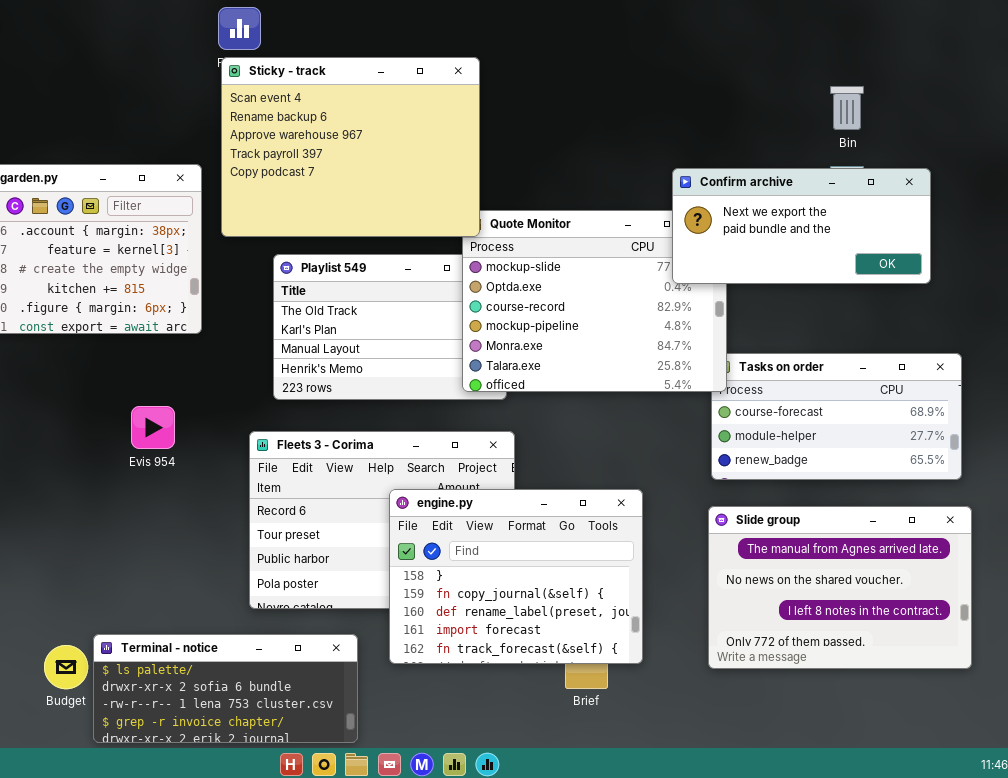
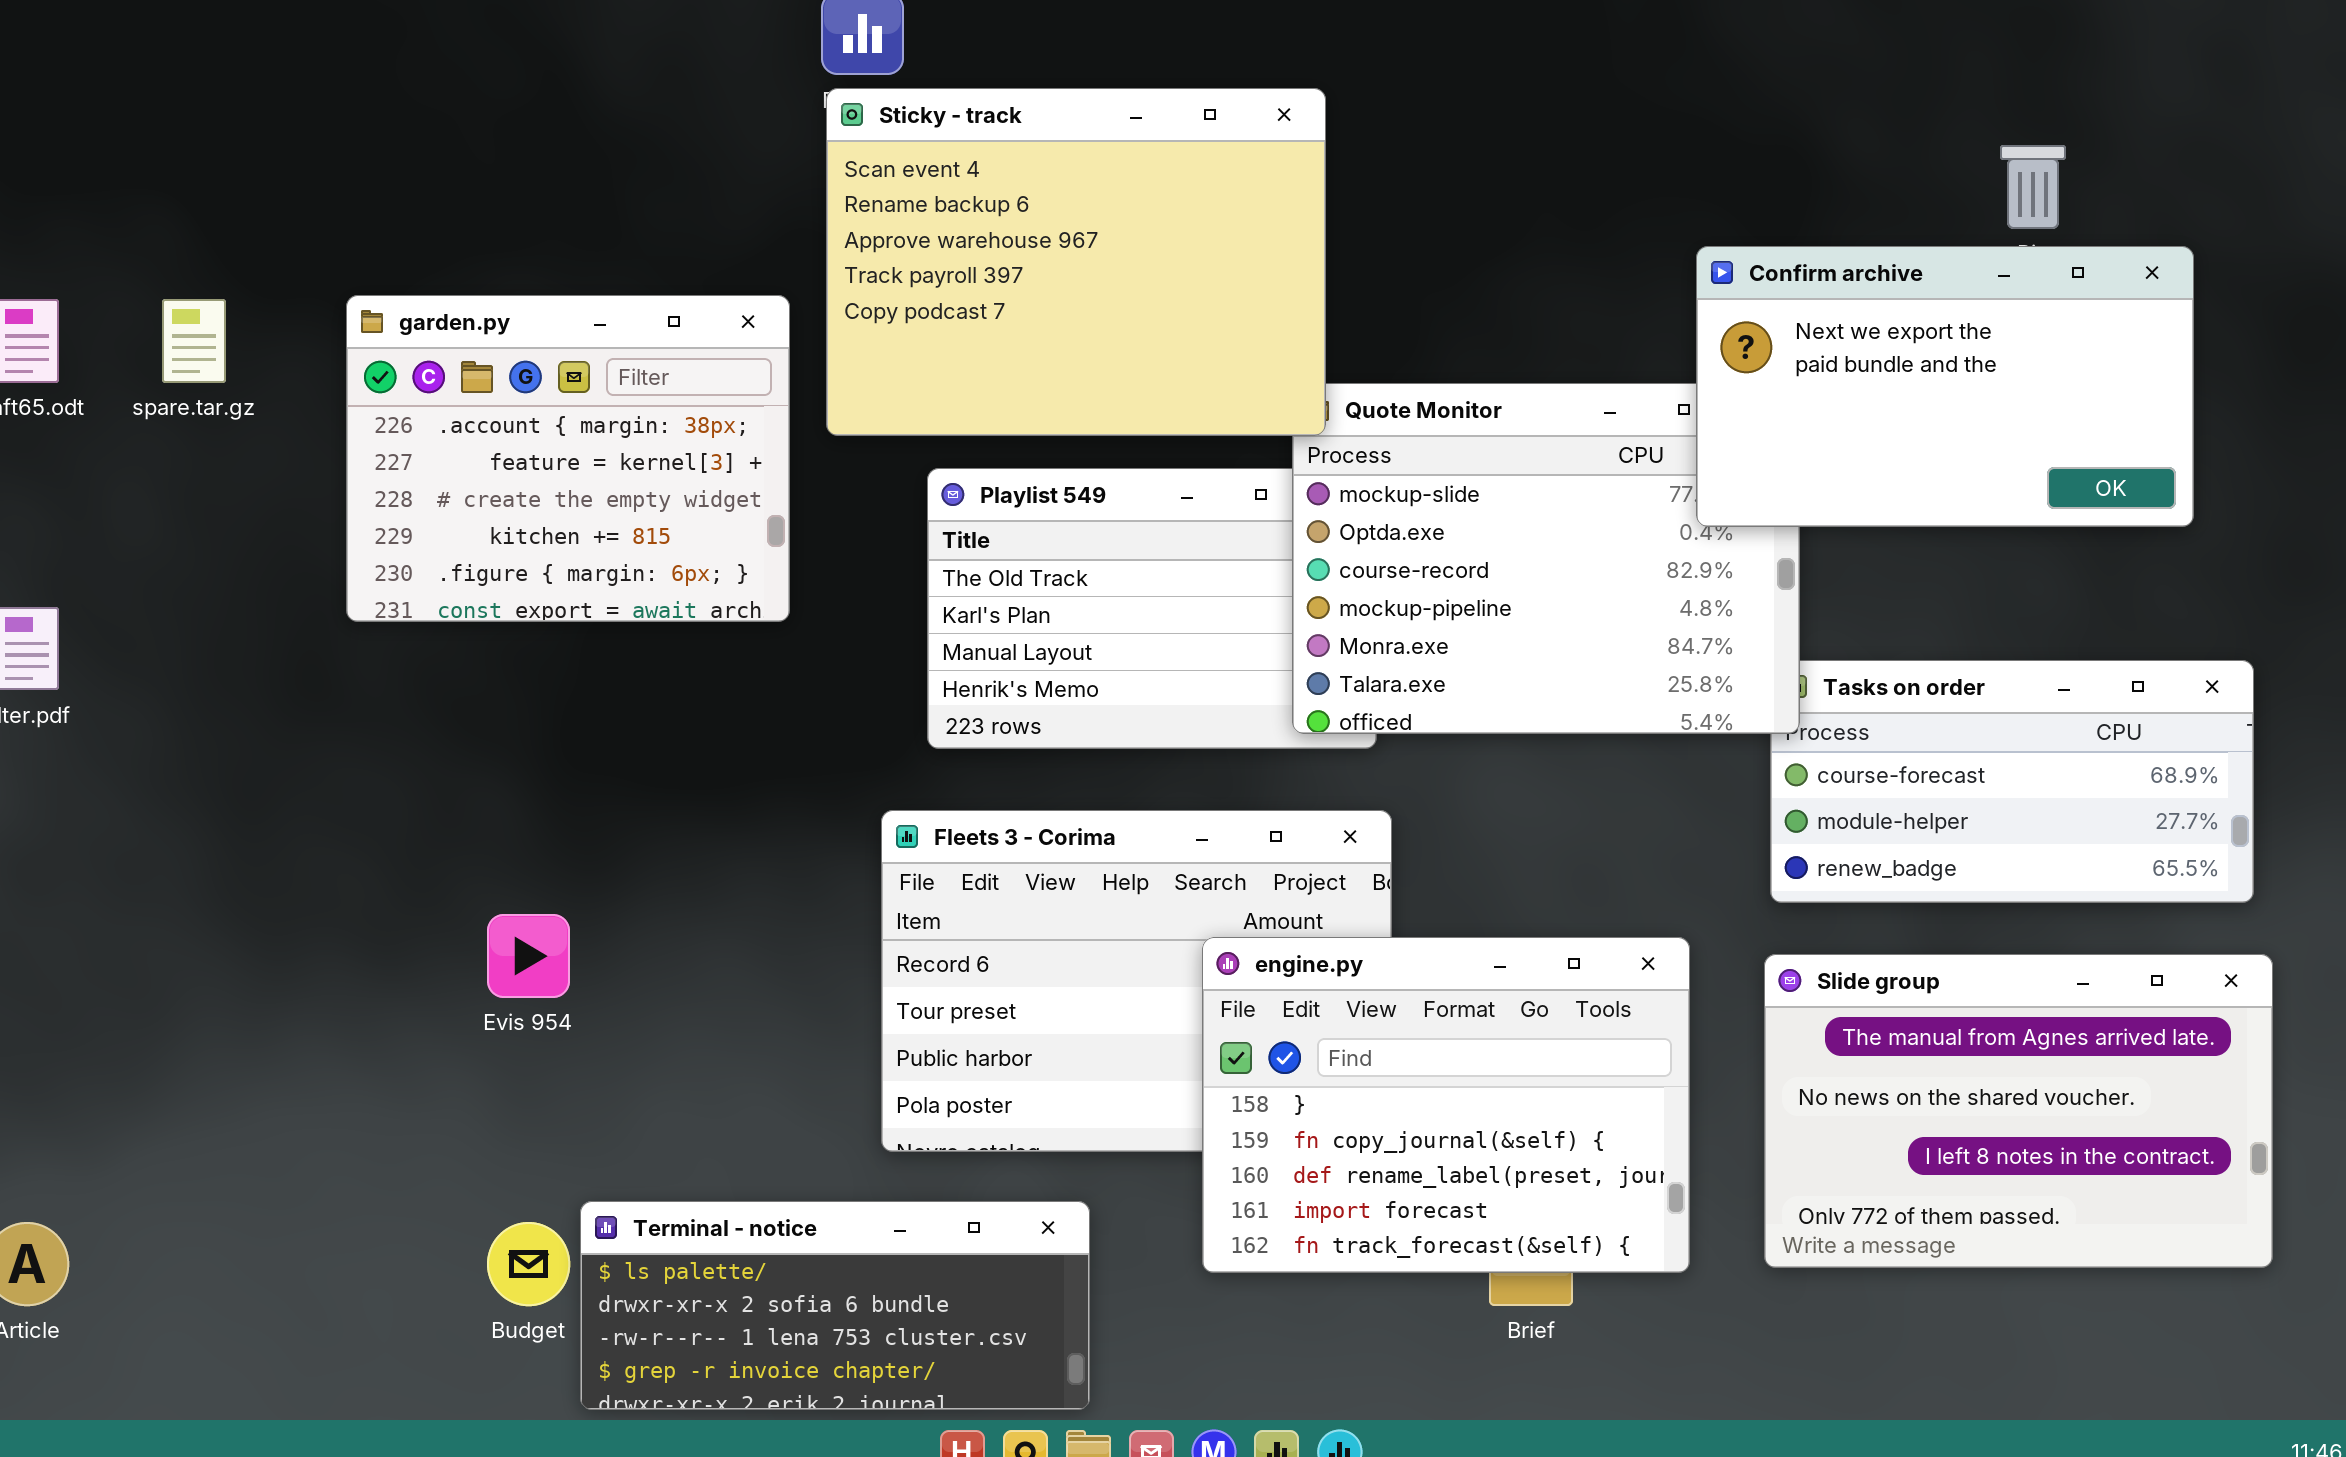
Confirm archive: [672,168,931,284] -> [1696,246,2194,527], resized
Evis 954: [131,406,175,449] -> [487,914,570,998], moved
engine.py: [389,489,643,664] -> [1202,937,1690,1273], moved

